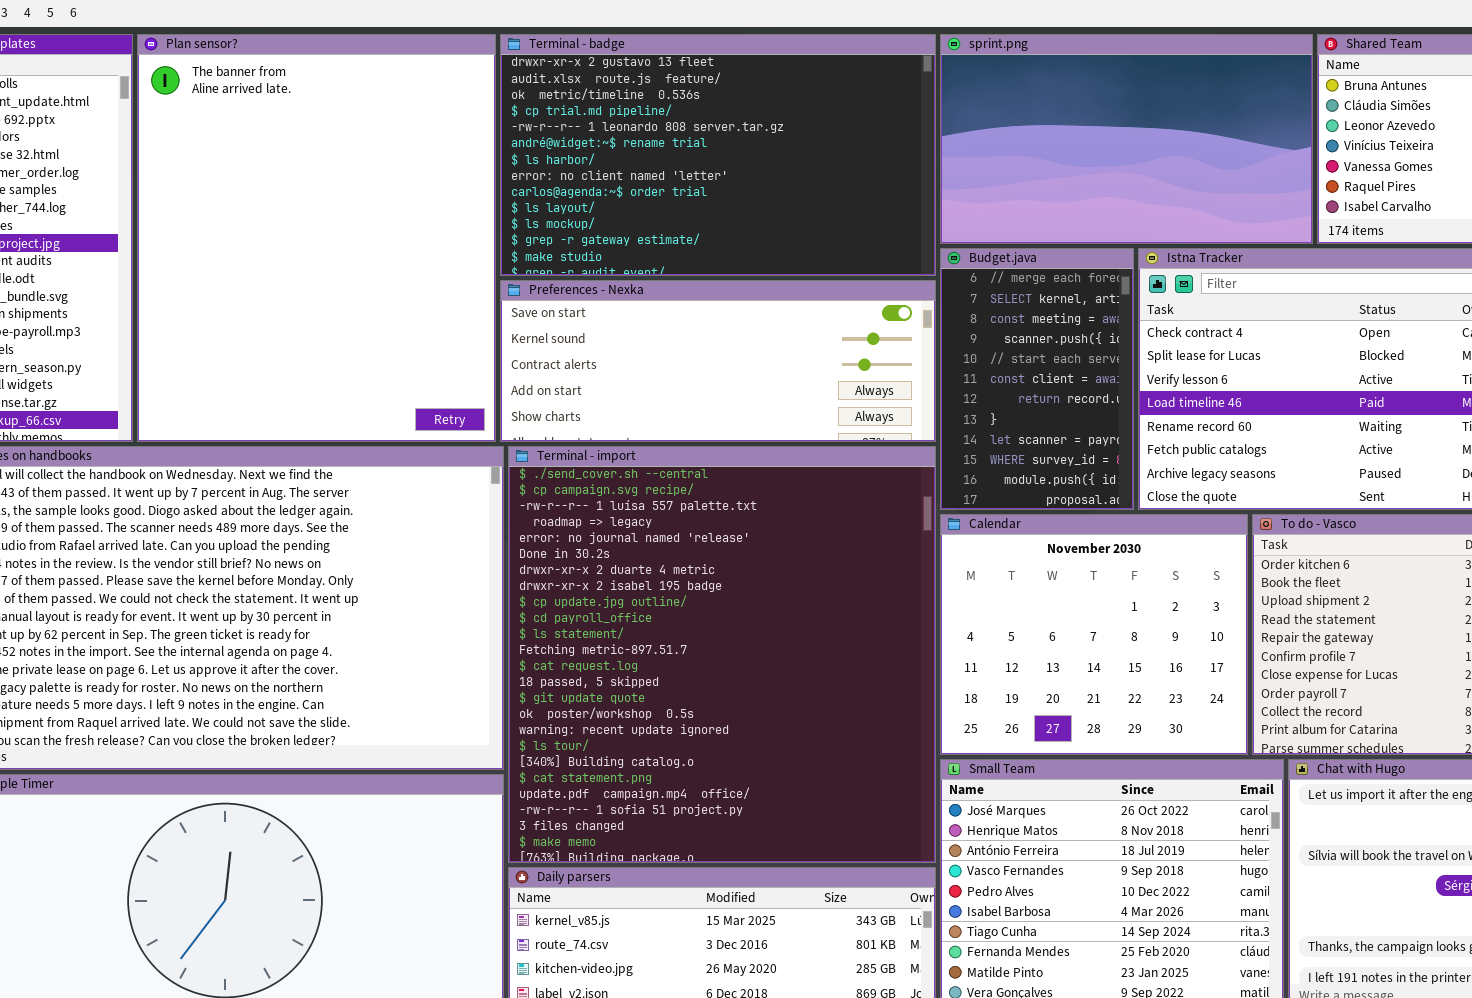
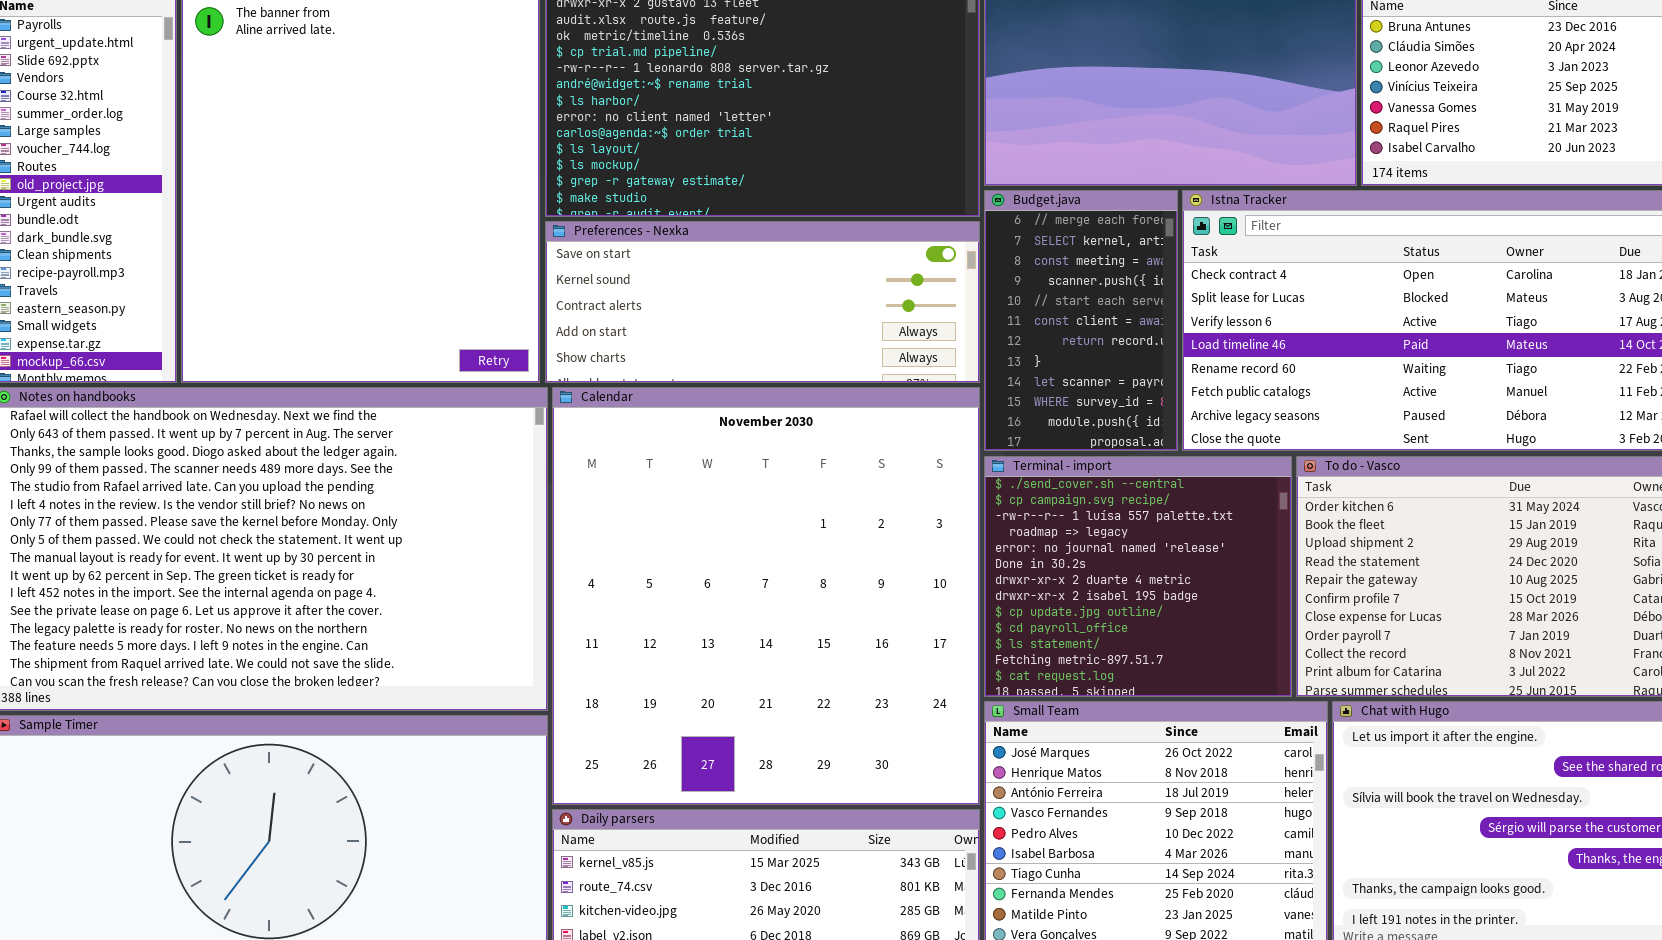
Terminal - import: [508,446,936,863] -> [984,456,1292,697], moved, resized
Calendar: [940,514,1248,755] -> [552,387,980,805], moved, resized

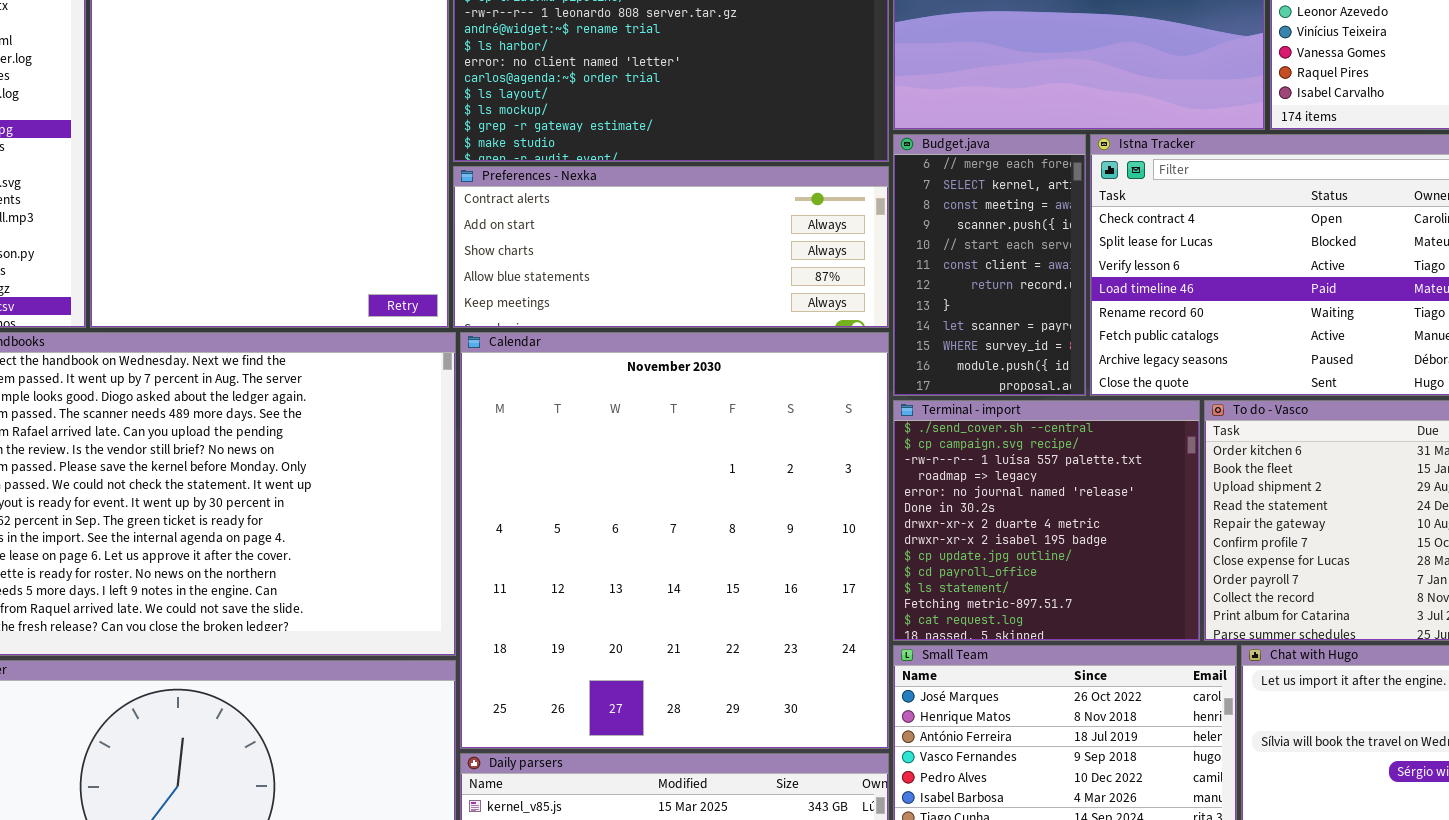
Preferences - Nexka: [545,221,980,383] -> [453,166,889,328], scrolled down 2 rows

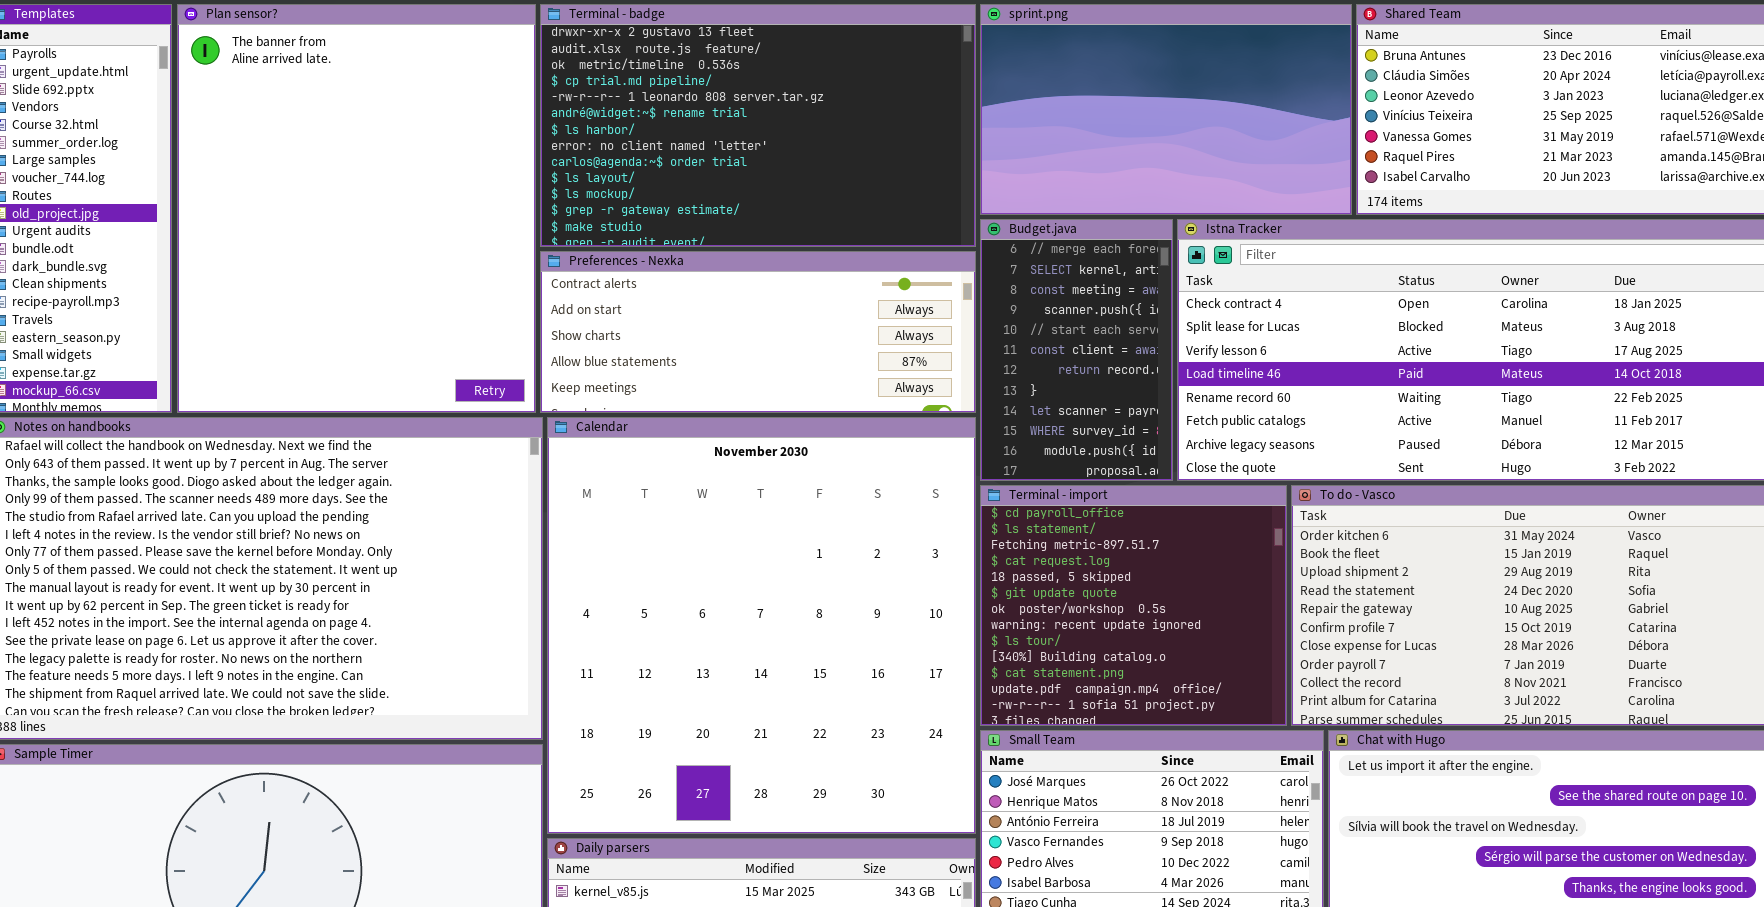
Terminal - import: [893,400,1200,641] -> [980,485,1287,726], scrolled down 9 rows

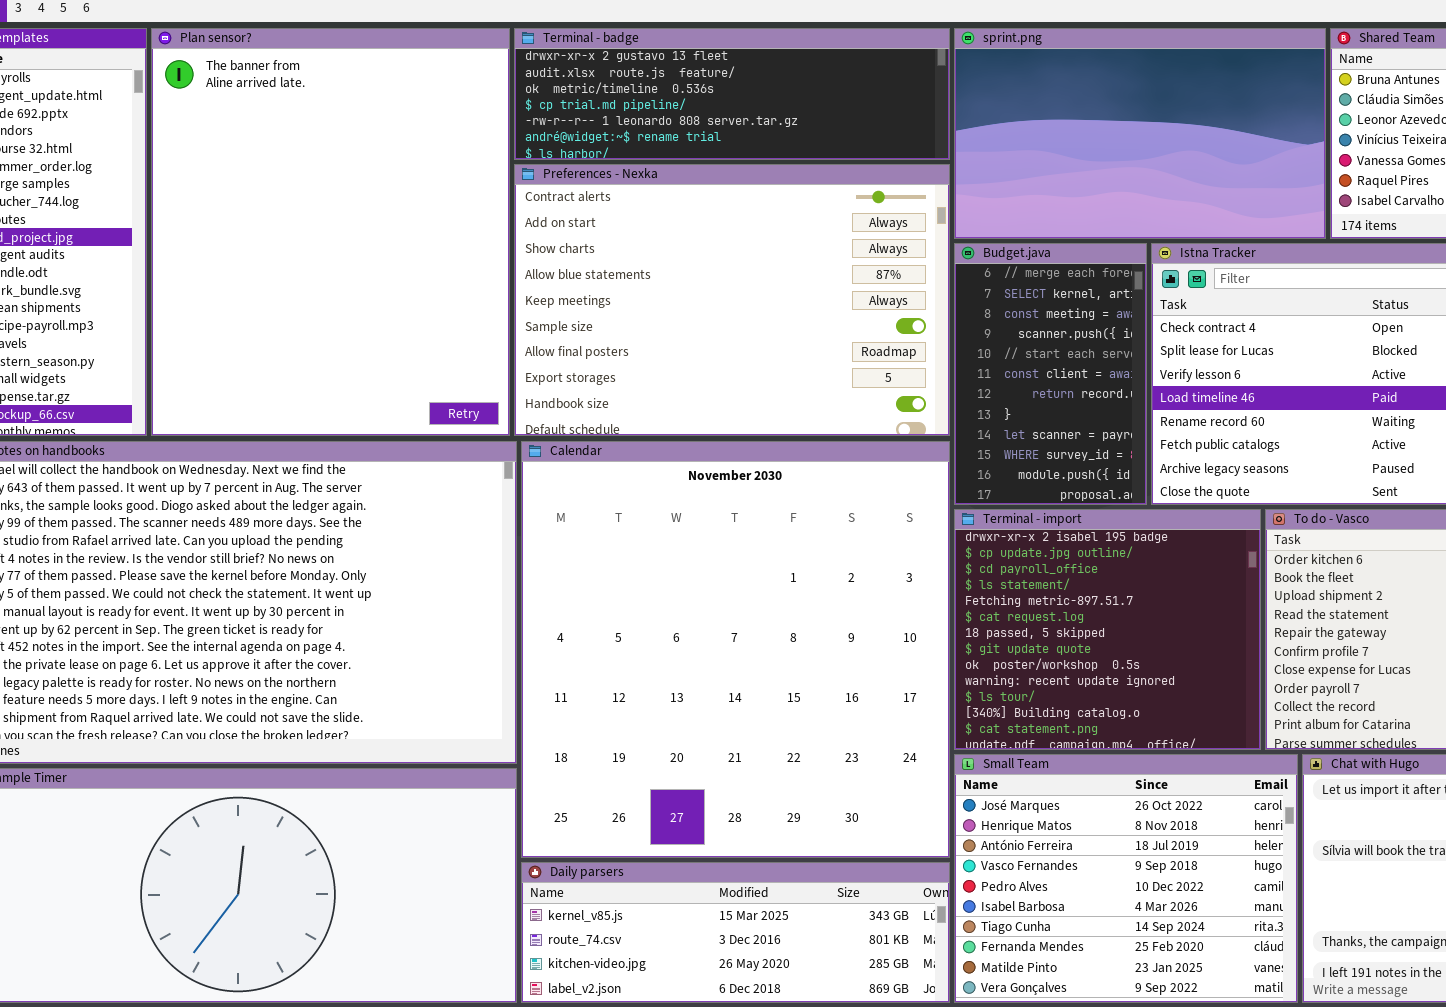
Terminal - badge: [540,4,976,247] -> [514,28,950,160], resized
Preferences - Nexka: [540,251,976,413] -> [514,164,950,436], resized
Terminal - import: [980,485,1287,726] -> [954,509,1261,750], scrolled up 2 rows

